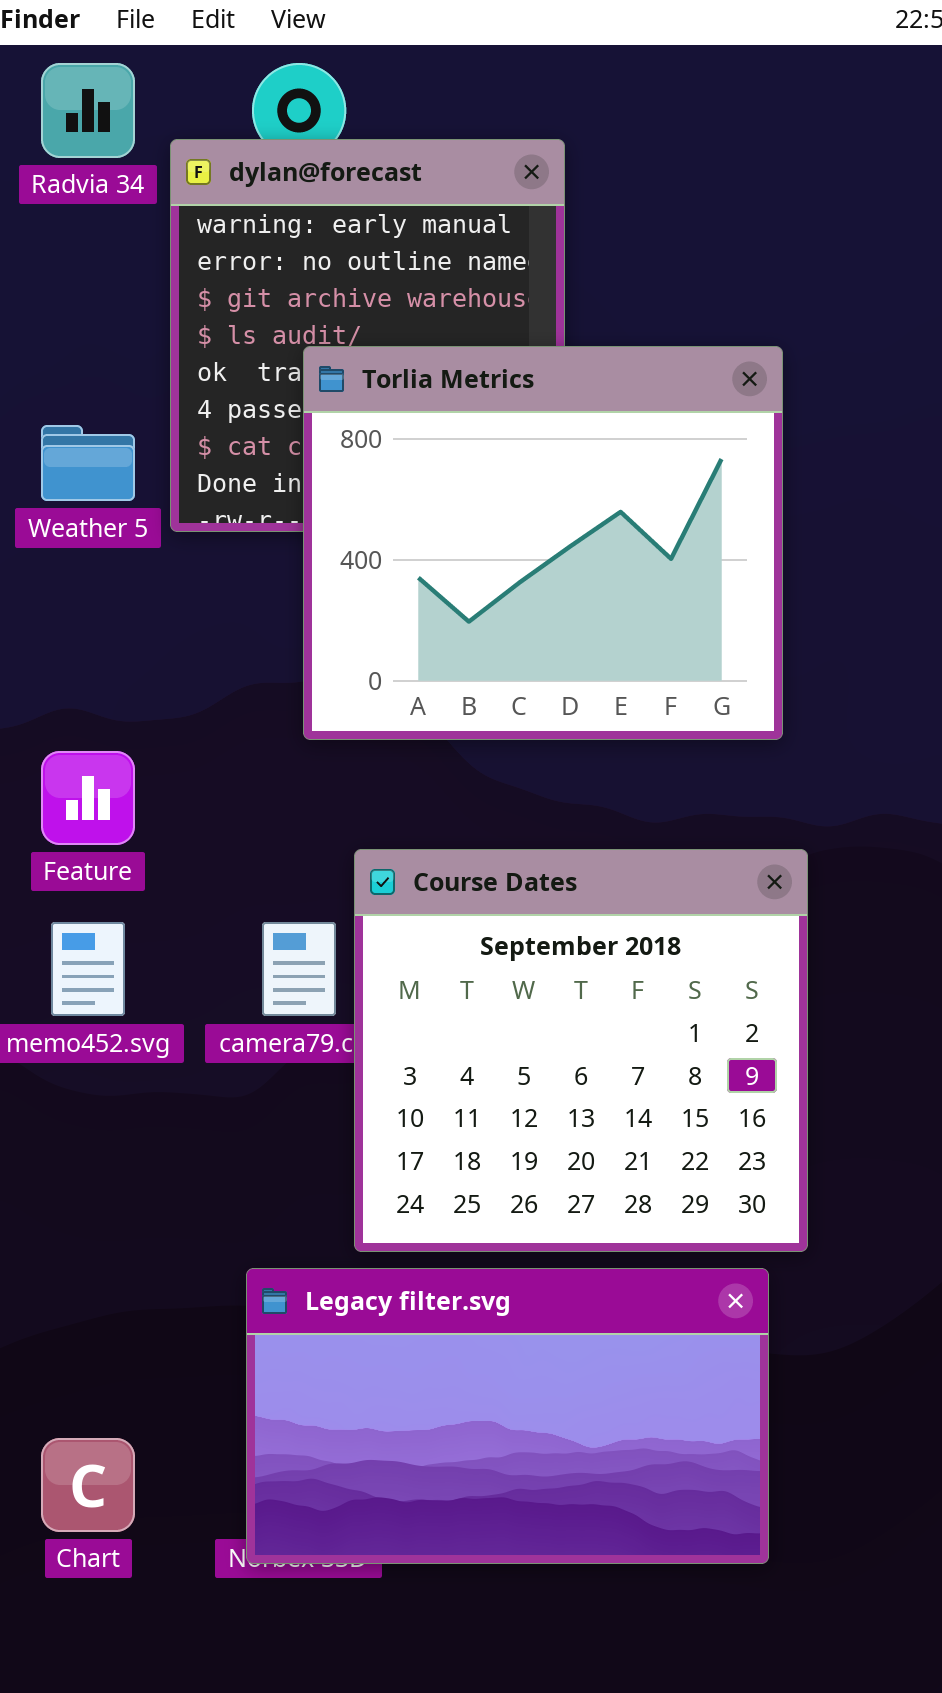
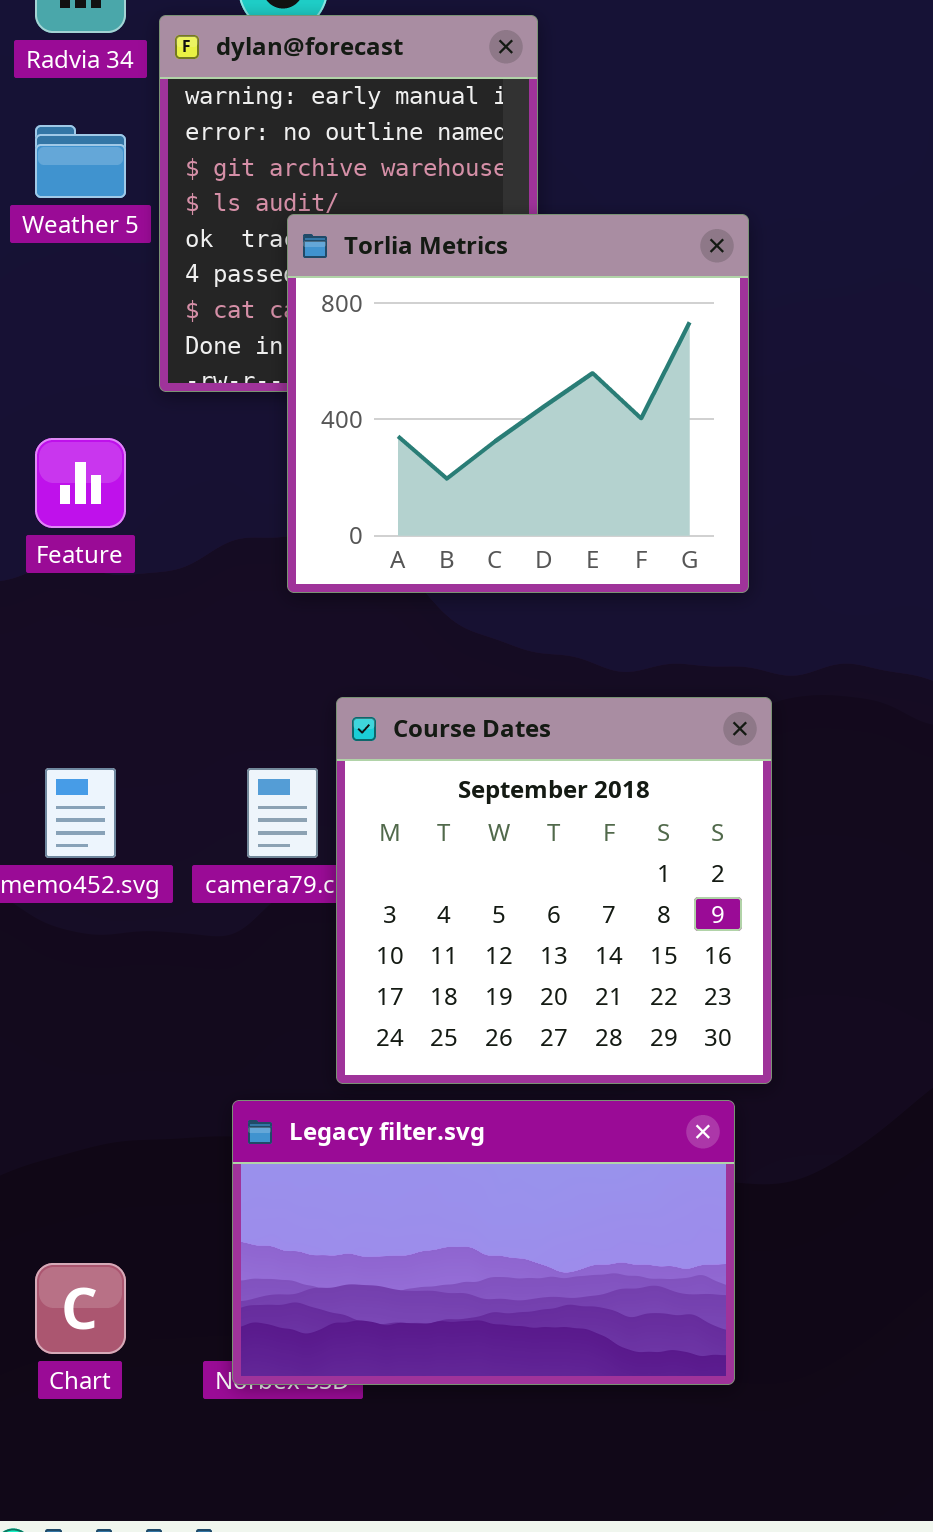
Weather 5: [41,425,135,501] -> [35,125,126,198], moved
Feature: [41,751,135,845] -> [35,438,126,528], moved

